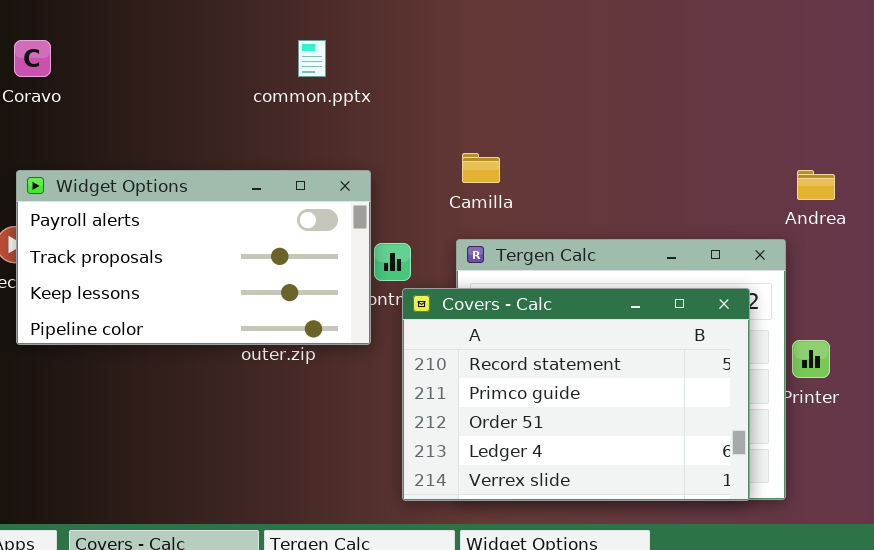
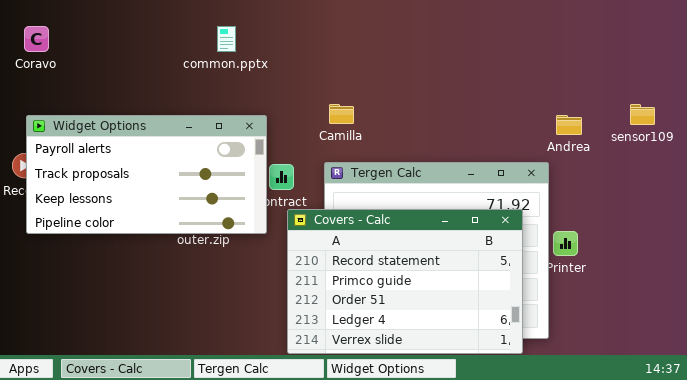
Covers - Calc: [402,288,750,501] -> [287,209,523,354], moved

